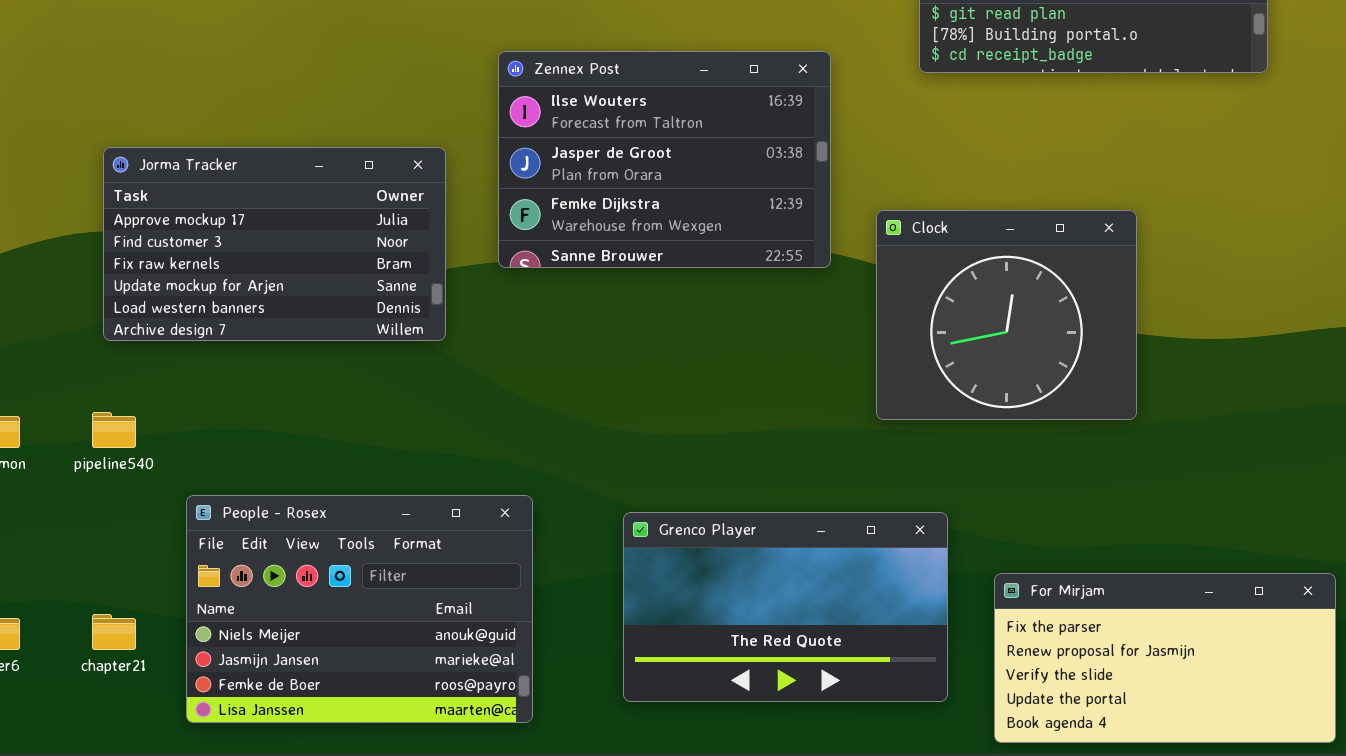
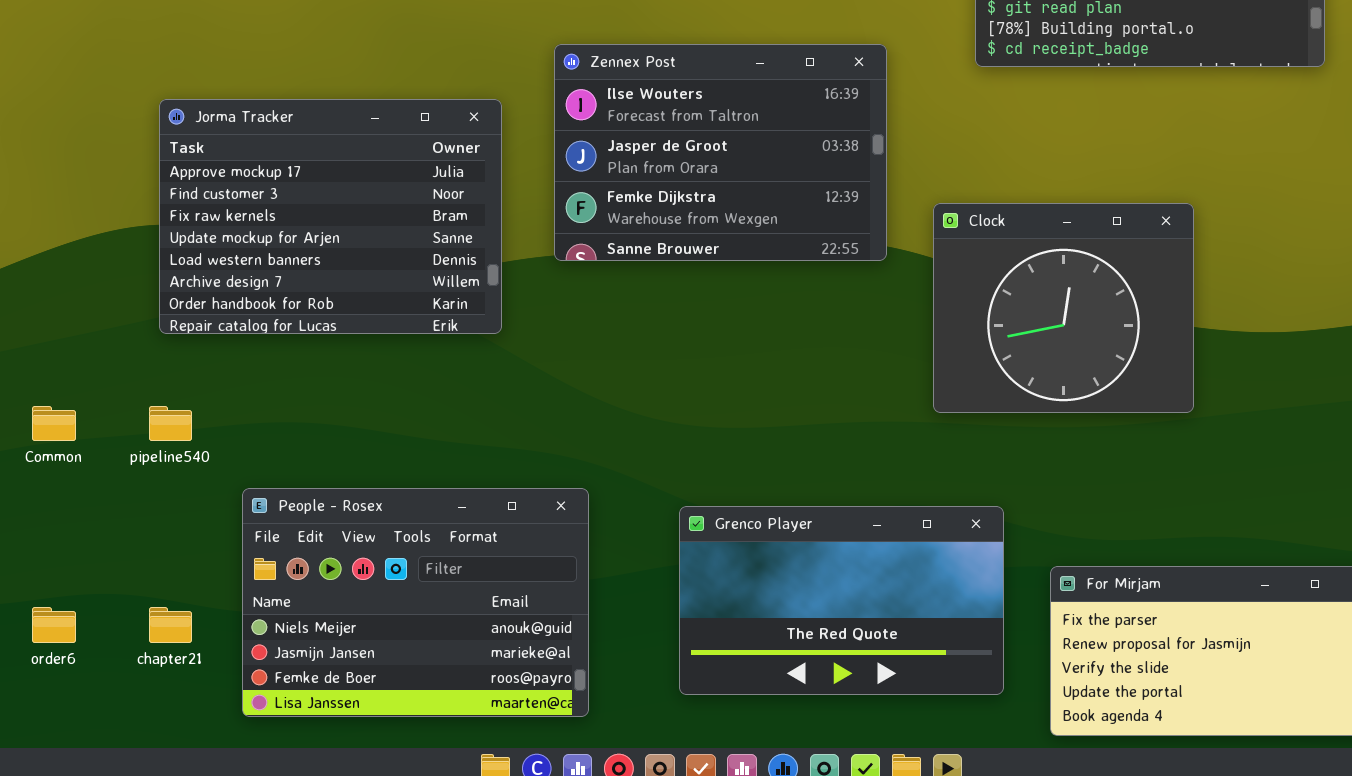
Jorma Tracker: [103,147,446,341] -> [159,99,502,334], resized

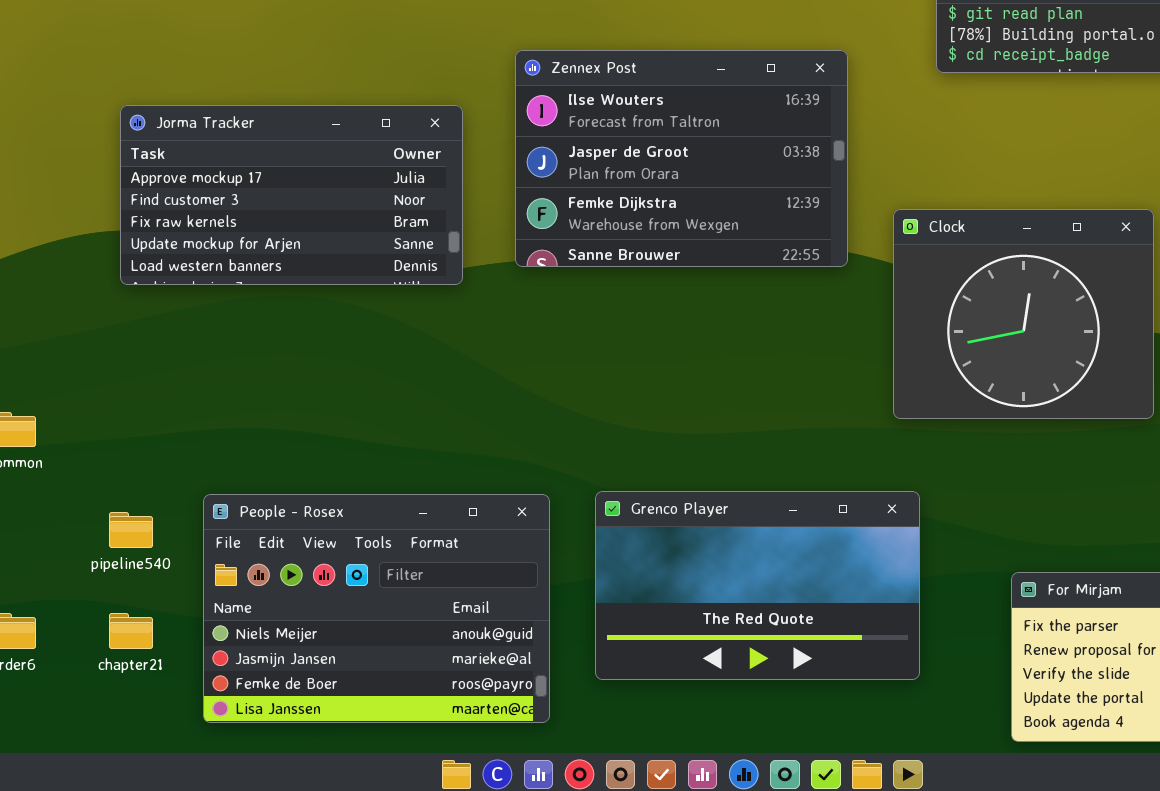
Jorma Tracker: [159,99,502,334] -> [120,105,463,285], resized
pipeline540: [149,406,192,441] -> [109,512,153,548], moved
Grenco Player: [679,506,1004,695] -> [595,491,920,680], moved

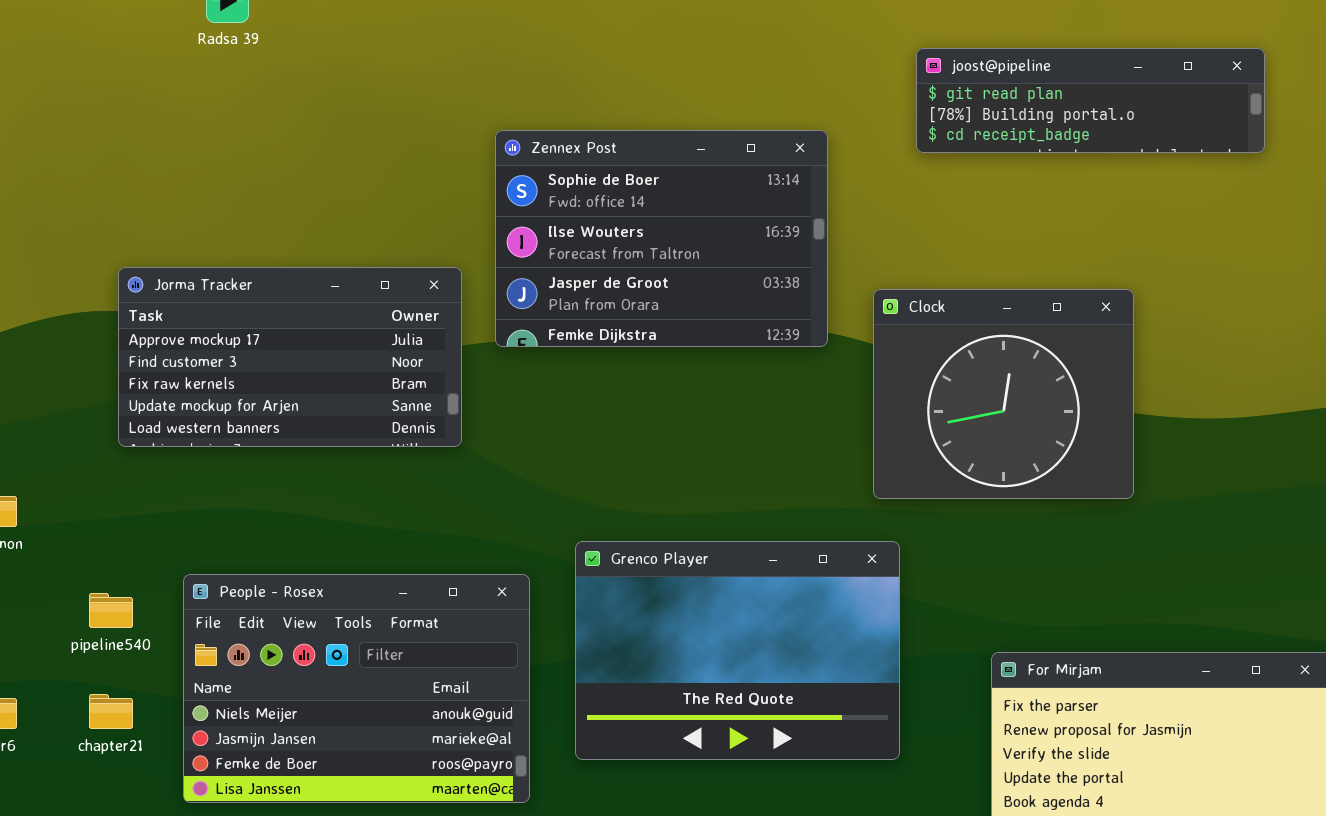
Zennex Post: [515,50,848,267] -> [495,130,828,347], scrolled up 1 row
Jorma Tracker: [120,105,463,285] -> [118,267,462,447], moved
Grenco Player: [595,491,920,680] -> [575,541,900,760], resized

